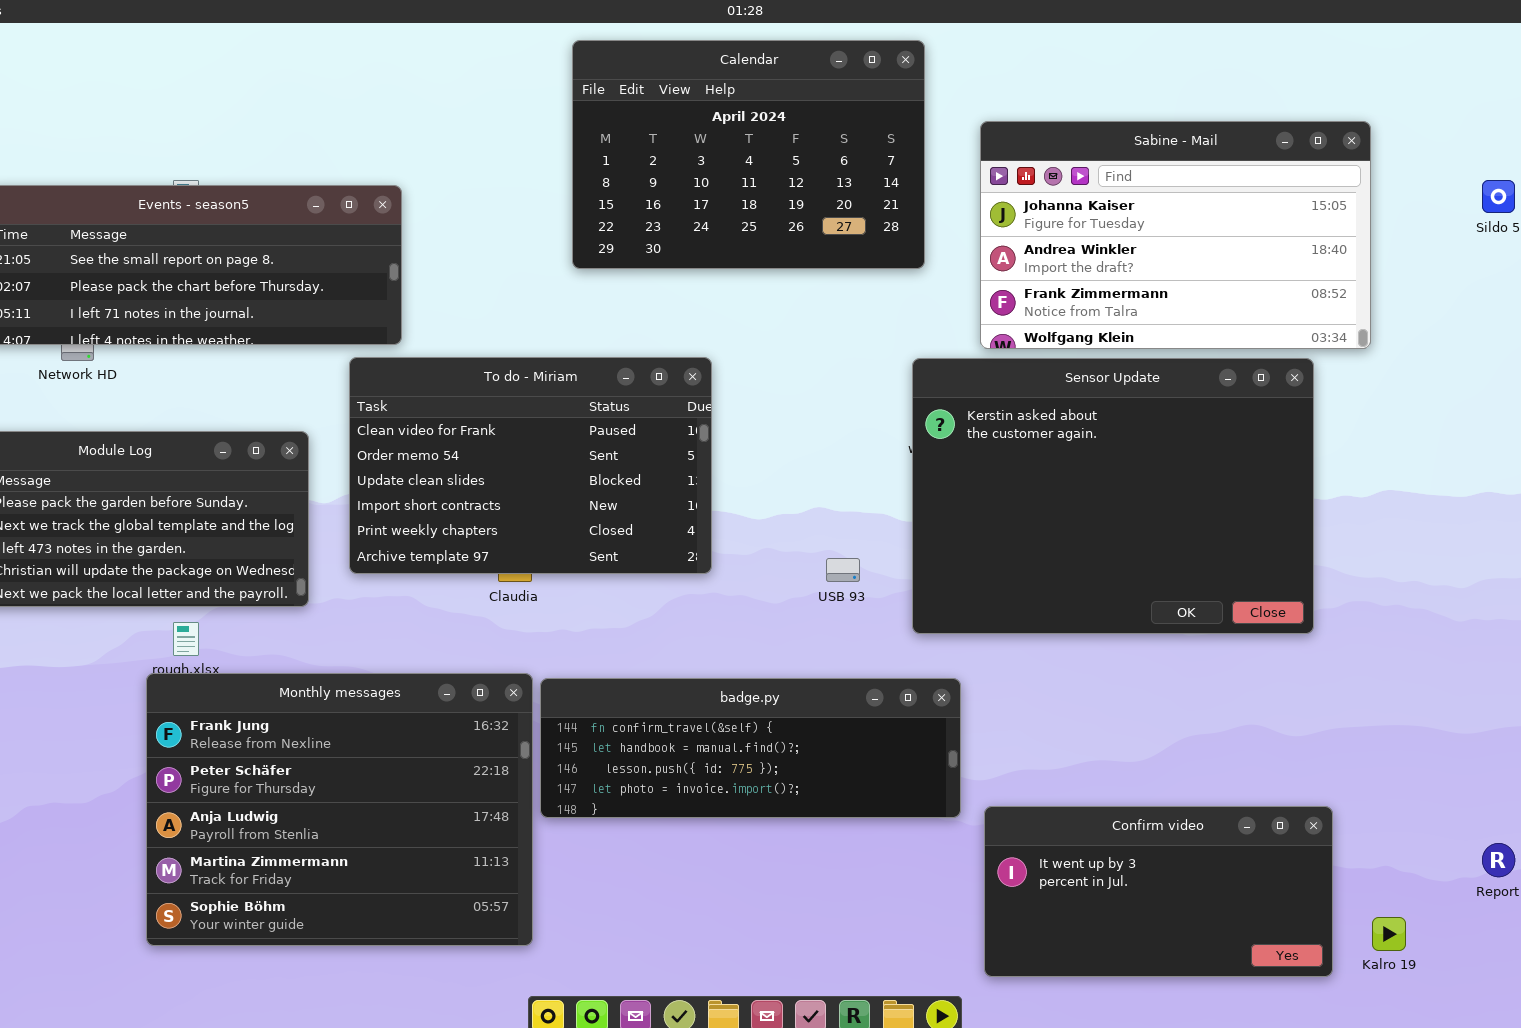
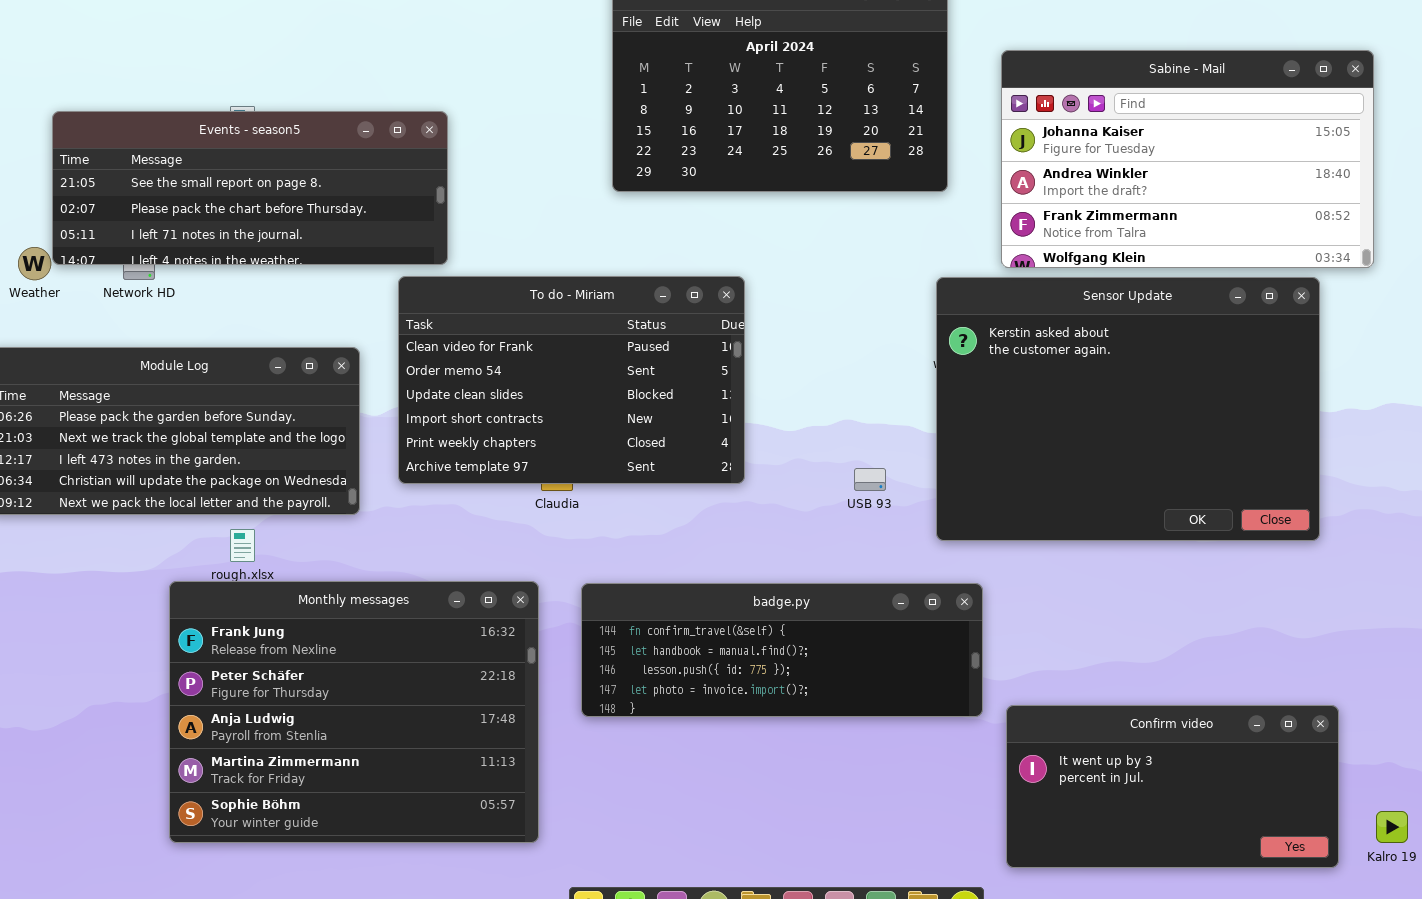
Monthly messages: [146,673,533,946] -> [169,581,539,843], moved

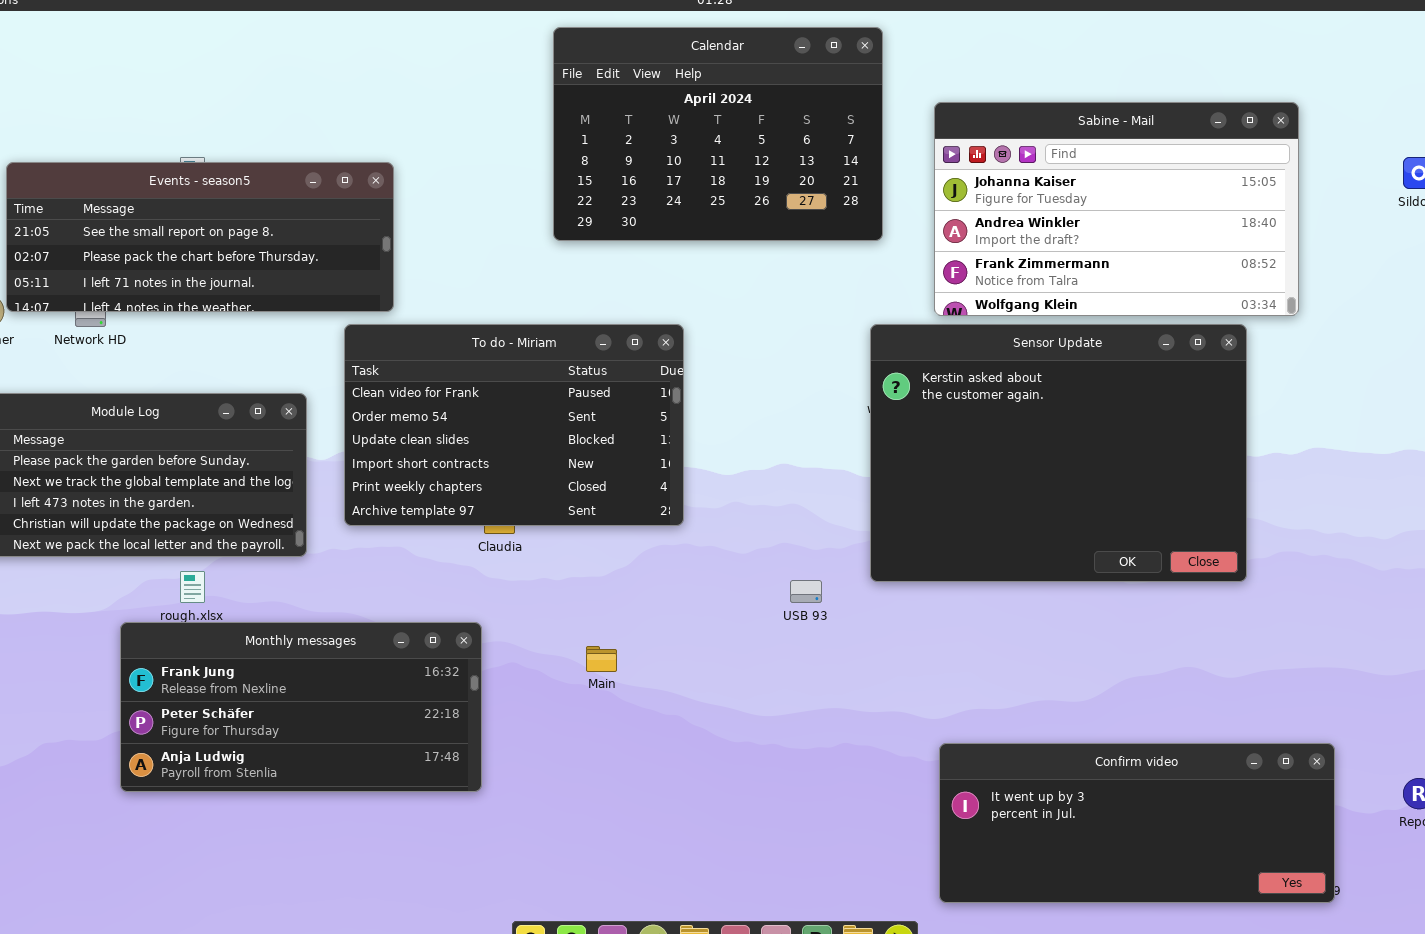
USB 93: [854,468,886,491] -> [790,580,822,603], moved
Monthly messages: [169,581,539,843] -> [120,622,482,792], resized
badge.py: [581,583,983,717] -> none, closed
Confirm video: [1006,705,1339,868] -> [939,743,1335,903], resized

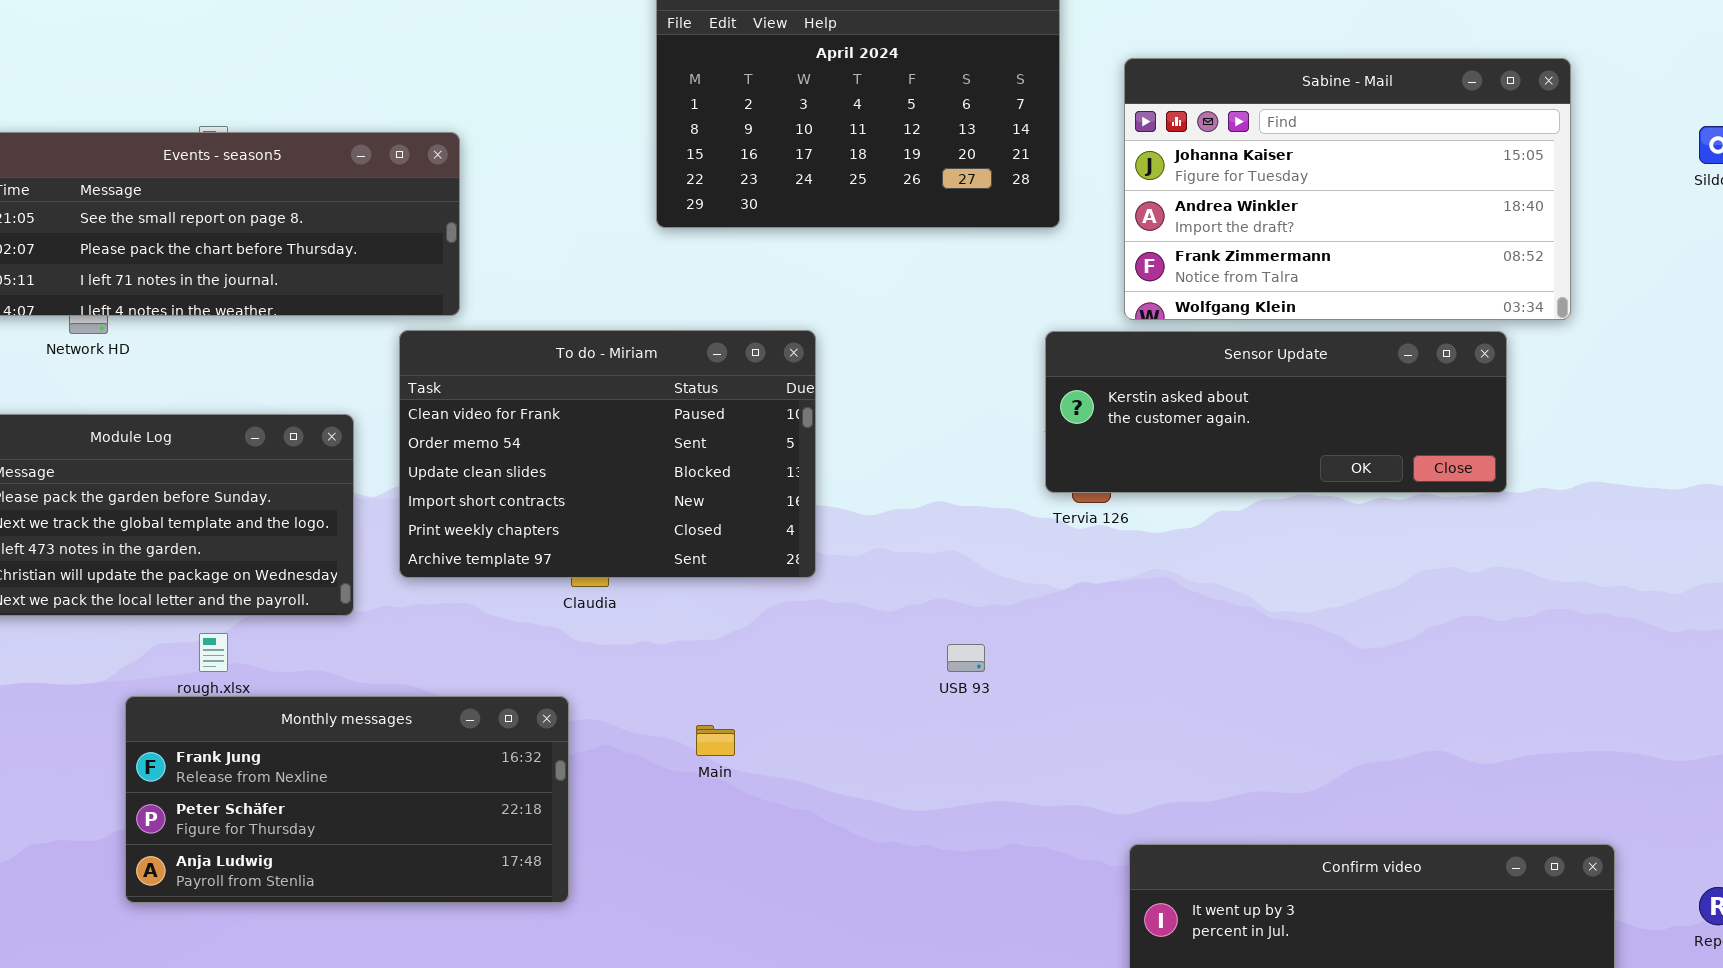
Sensor Update: [870,324,1247,582] -> [1045,331,1507,493], resized

